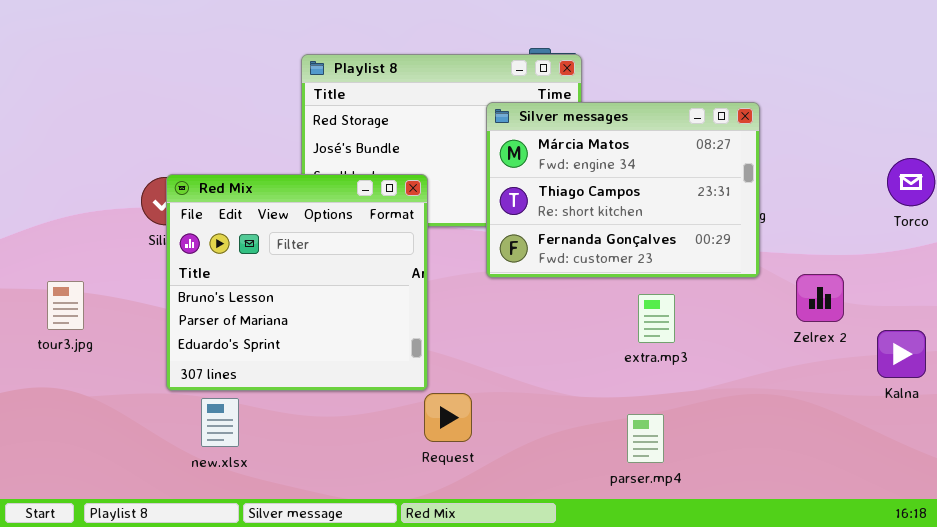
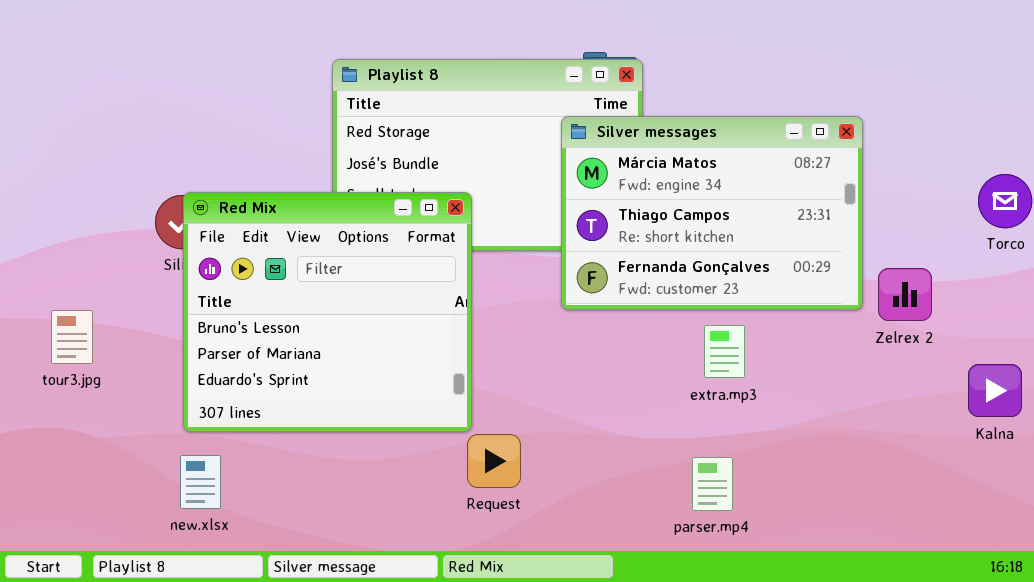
Silver messages: [486,102,760,278] -> [561,116,863,310], moved
Zelrex 2: [796,274,844,322] -> [878,268,932,321], moved
new.xlsx: [201,398,239,447] -> [180,455,221,509], moved

